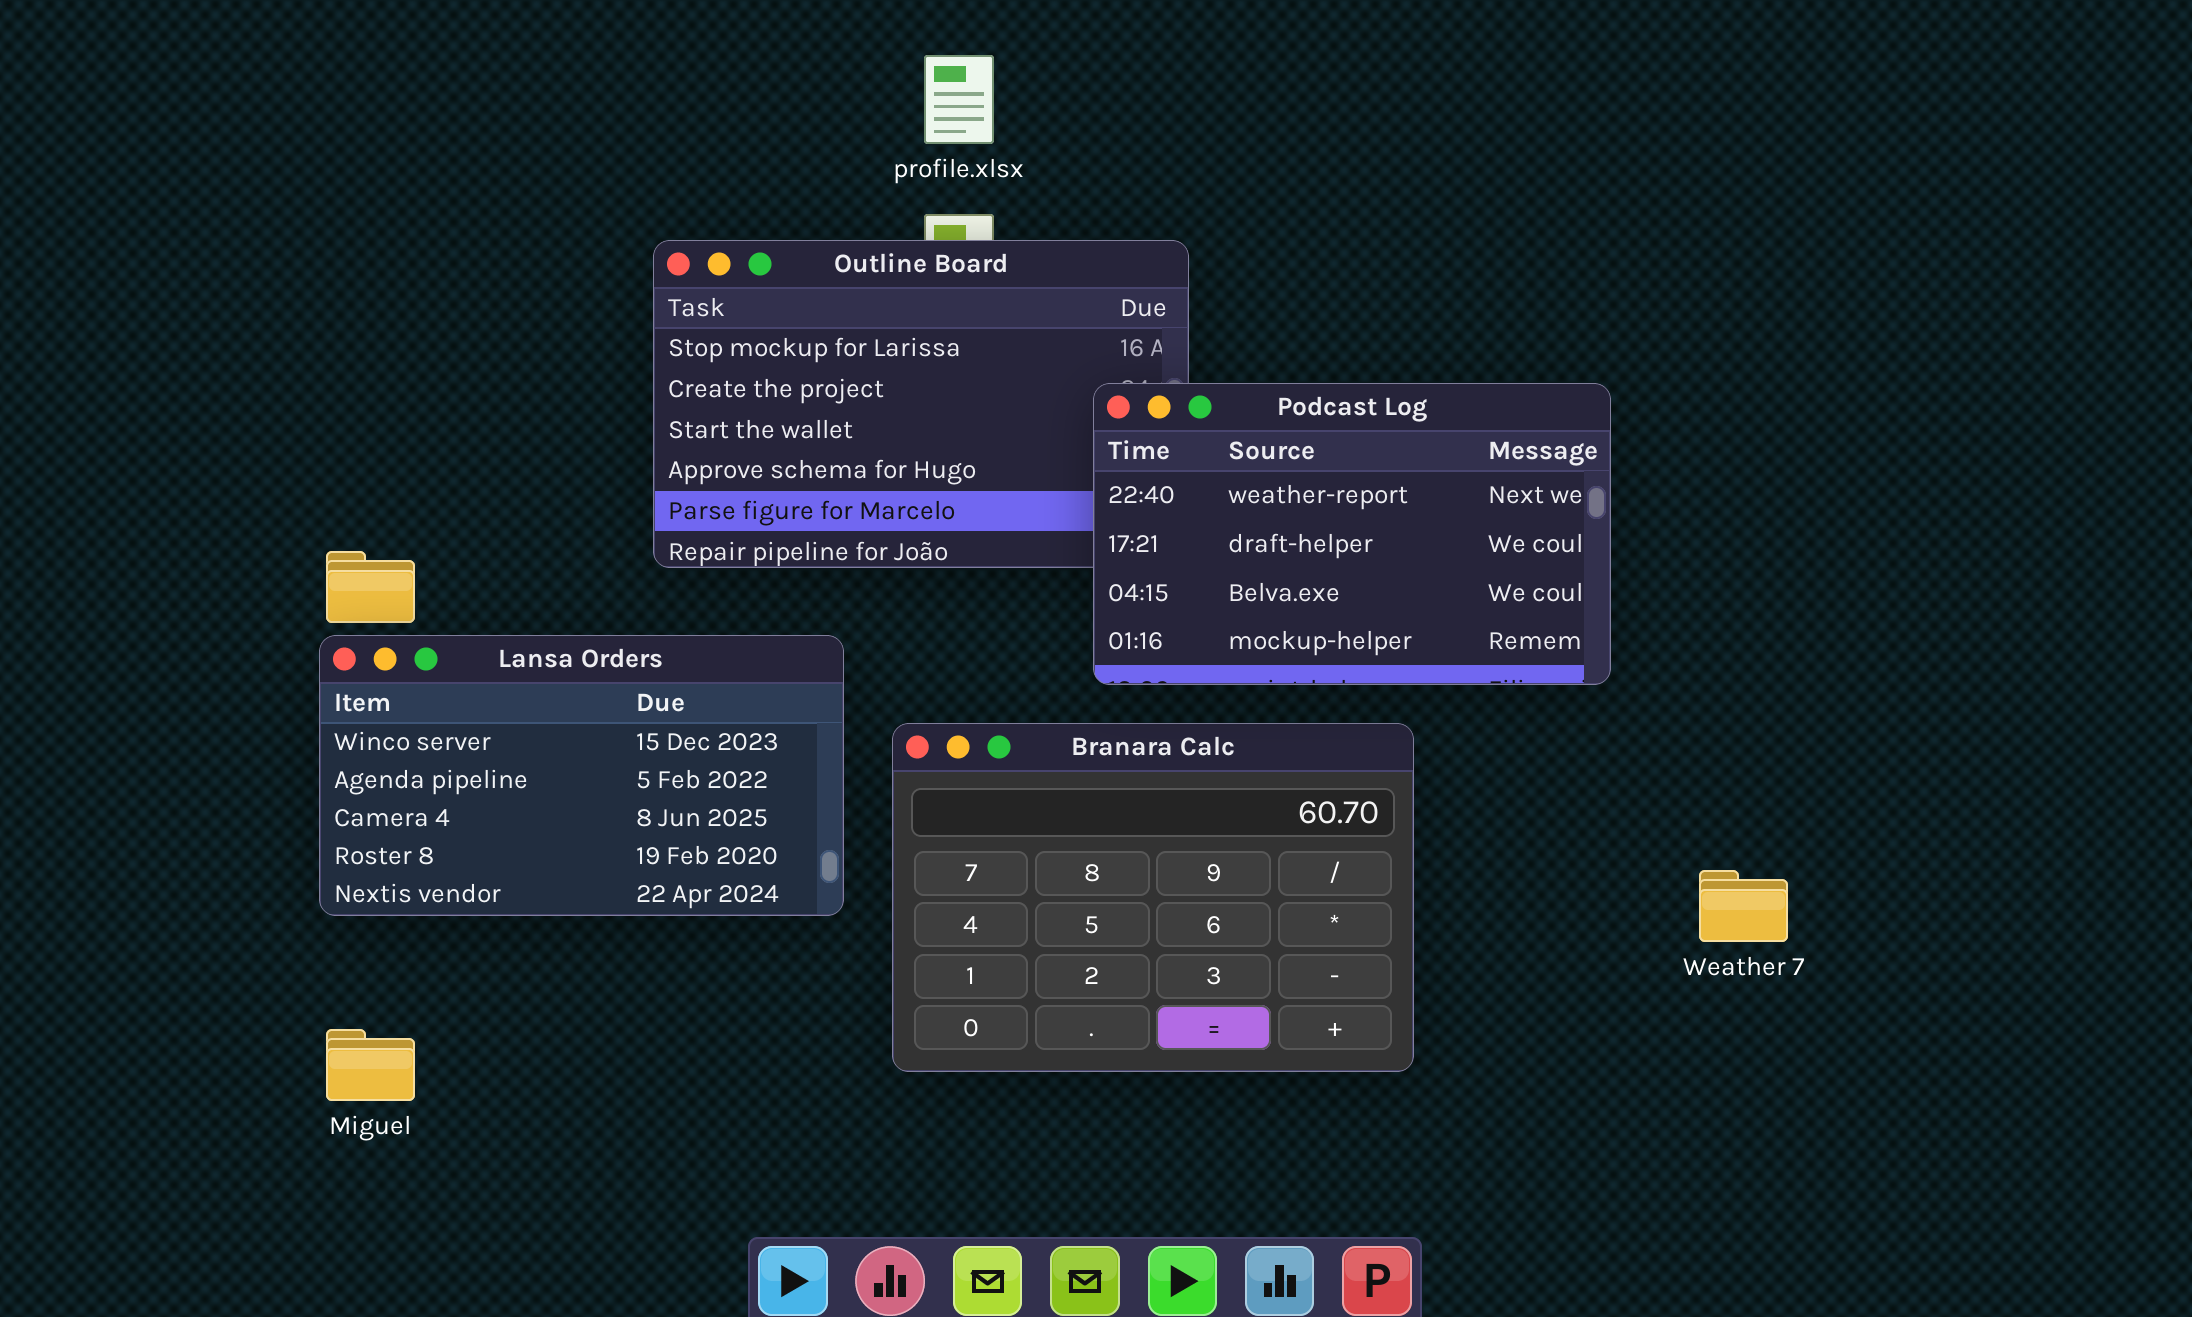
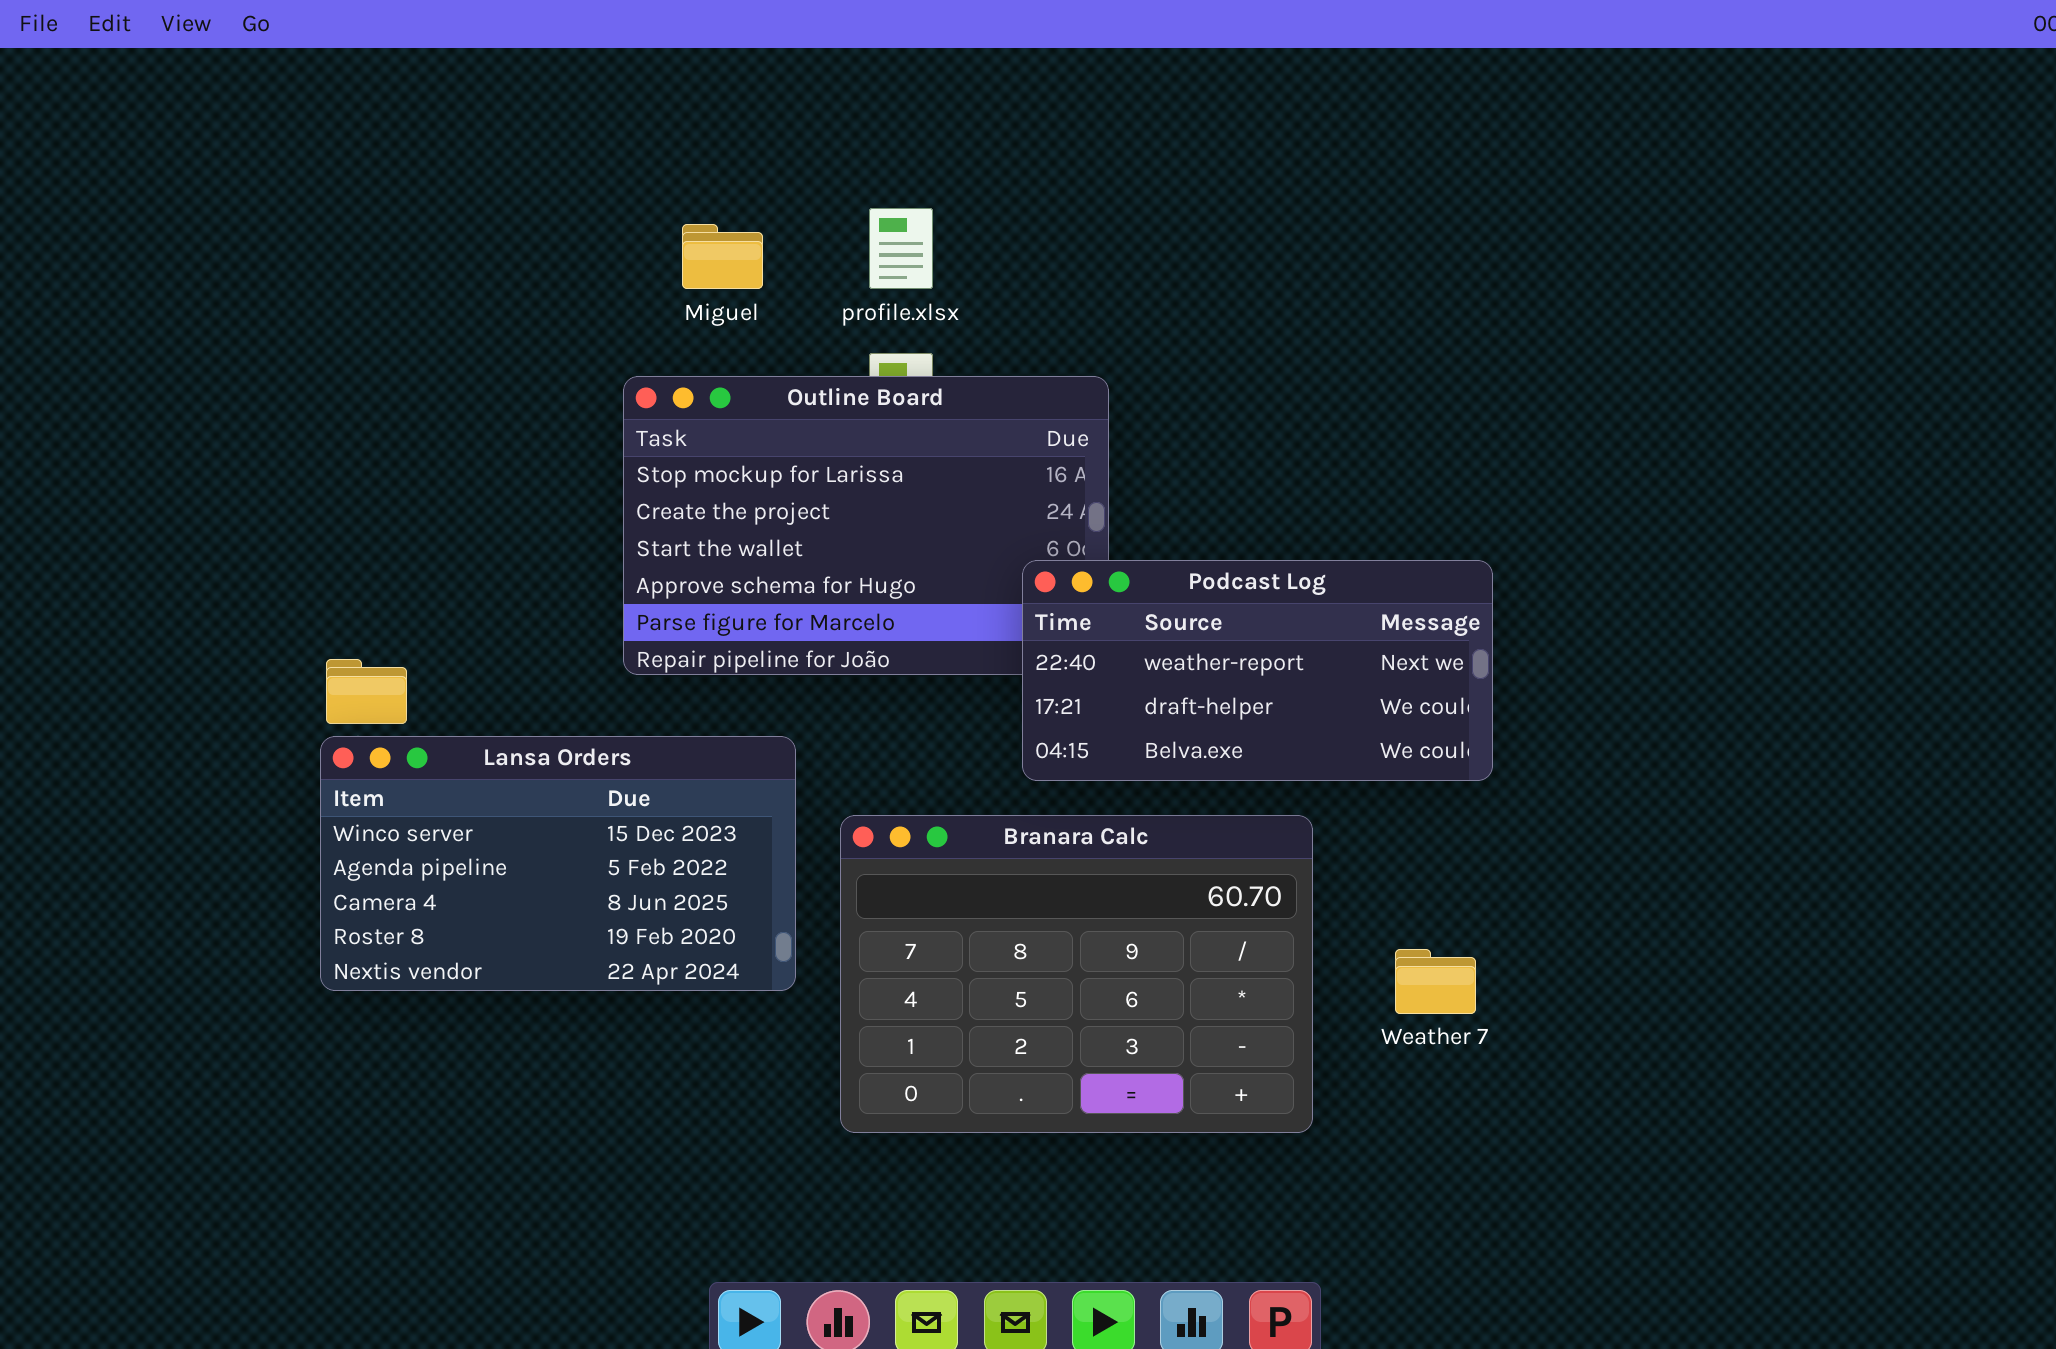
Podcast Log: [1093,383,1611,685] -> [1022,560,1493,781], resized
Weather 7: [1699,870,1788,942] -> [1395,949,1476,1014], moved
Miguel: [326,1029,415,1101] -> [682,224,763,289], moved

